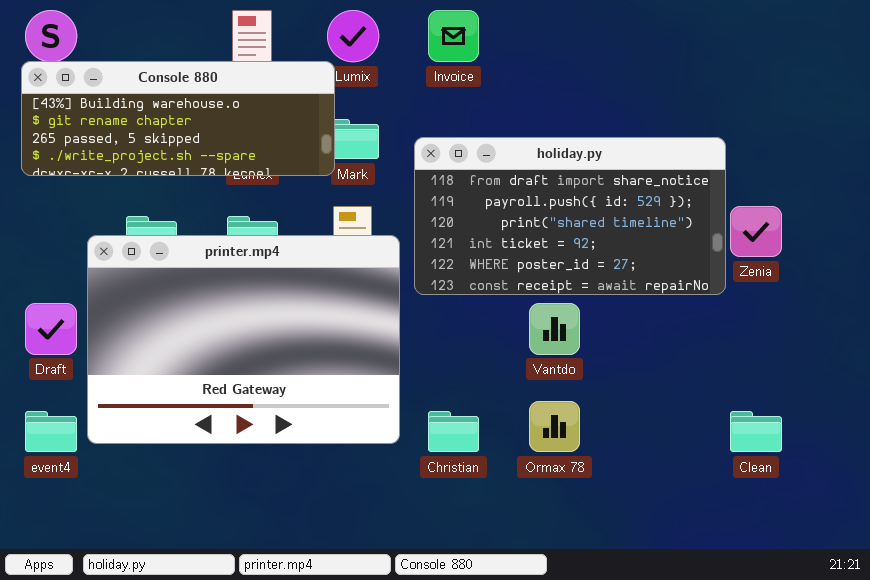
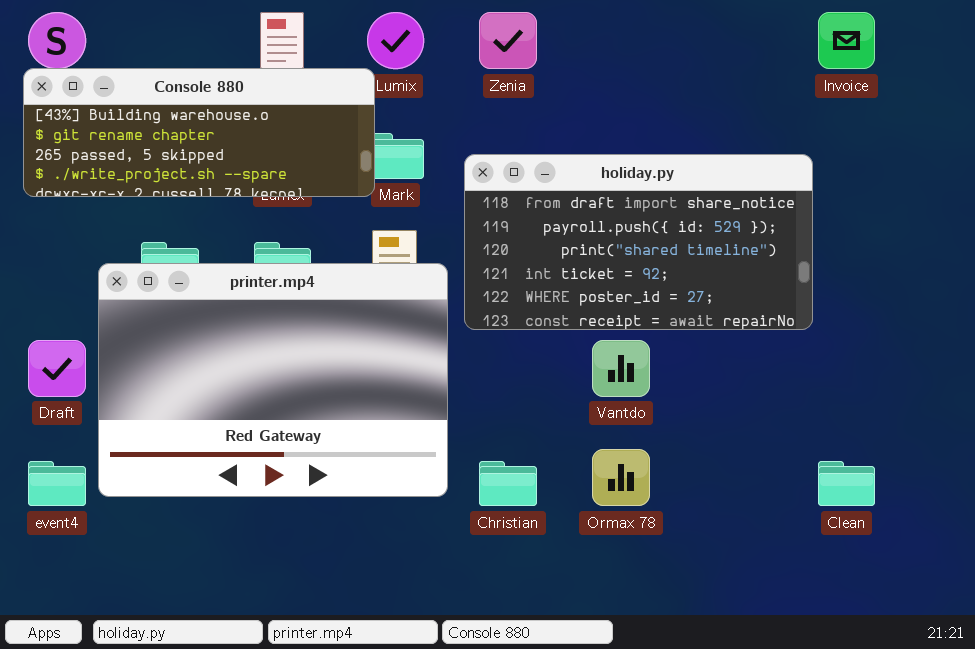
Invoice: [428,10,479,62] -> [818,12,875,69], moved
Zenia: [730,206,782,257] -> [479,12,537,69], moved

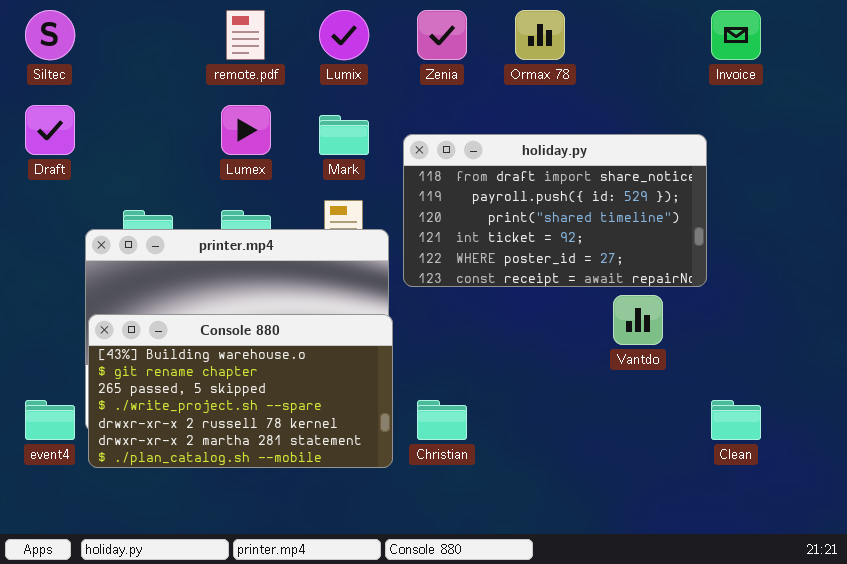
Console 880: [23,68,375,197] -> [88,314,393,468], moved, resized
Draft: [28,340,86,397] -> [25,105,75,155], moved
Vantdo: [592,340,650,397] -> [613,295,663,345], moved
Ormax 78: [592,449,650,506] -> [515,10,565,60], moved

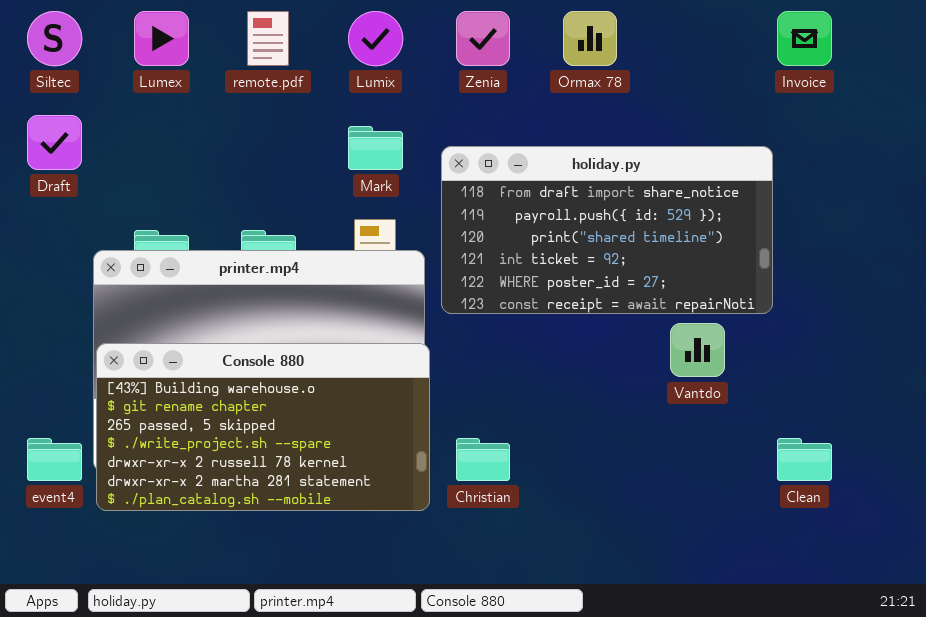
Lumex: [221,105,271,155] -> [134,11,189,66], moved

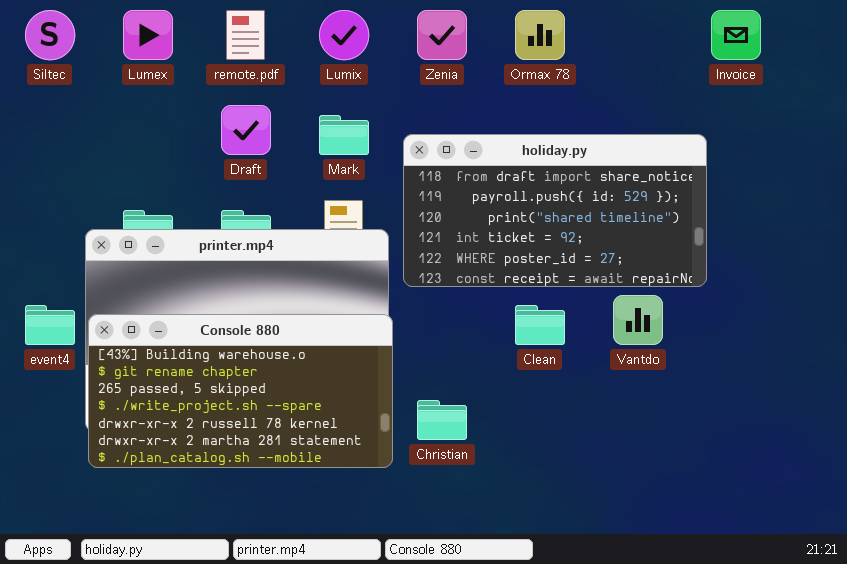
Draft: [27,115,82,170] -> [221,105,271,155], moved
event4: [27,438,82,481] -> [25,305,75,345], moved
Clean: [777,438,832,481] -> [515,305,565,345], moved

